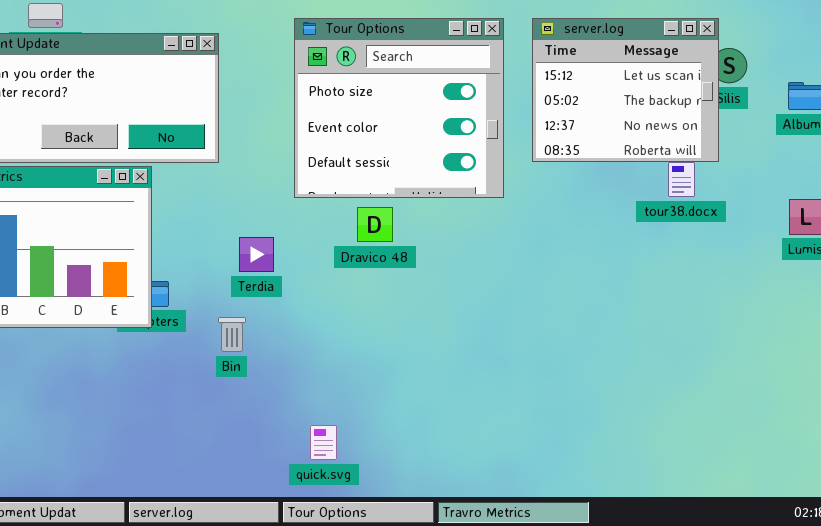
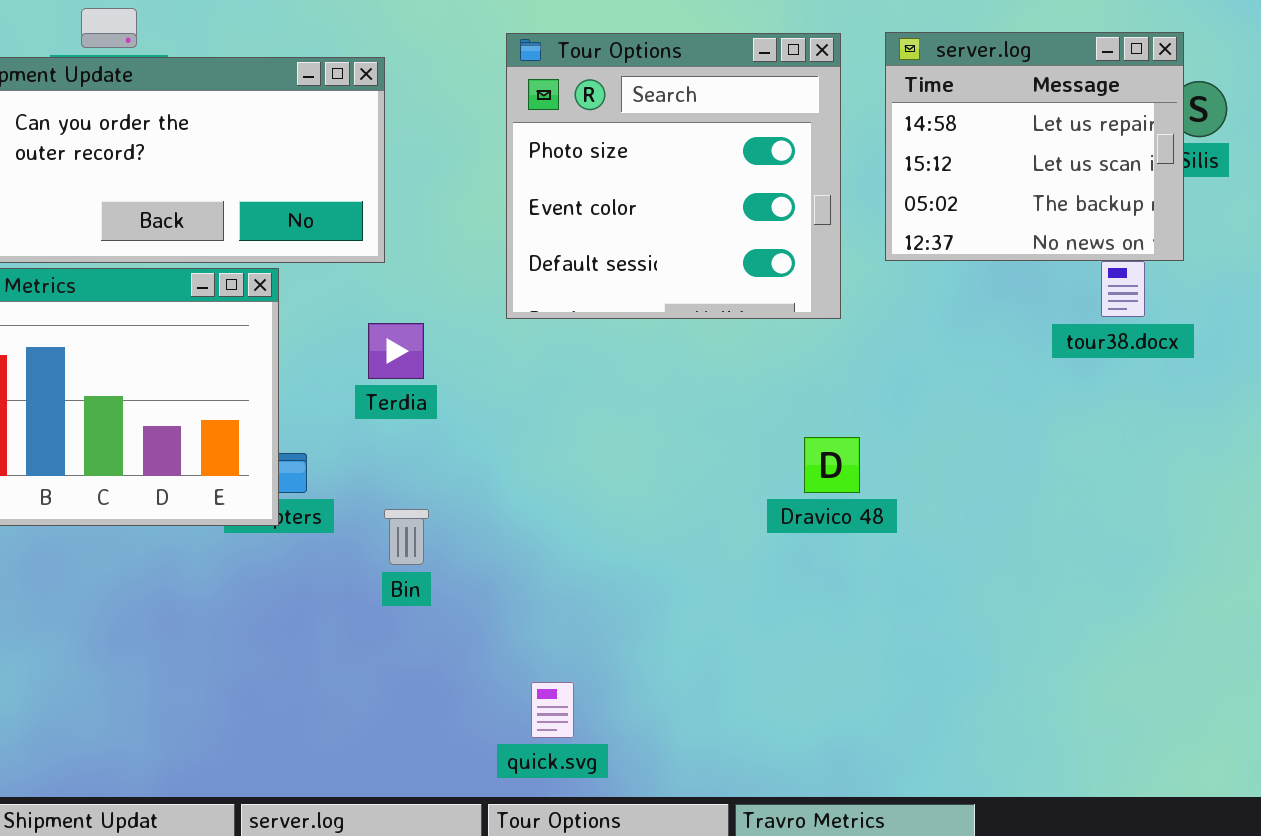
server.log: [532,18,719,162] -> [885,32,1184,261], scrolled up 1 row
Dravico 48: [357,207,393,242] -> [804,437,860,493], moved
Terdia: [239,237,274,272] -> [368,323,424,379], moved

